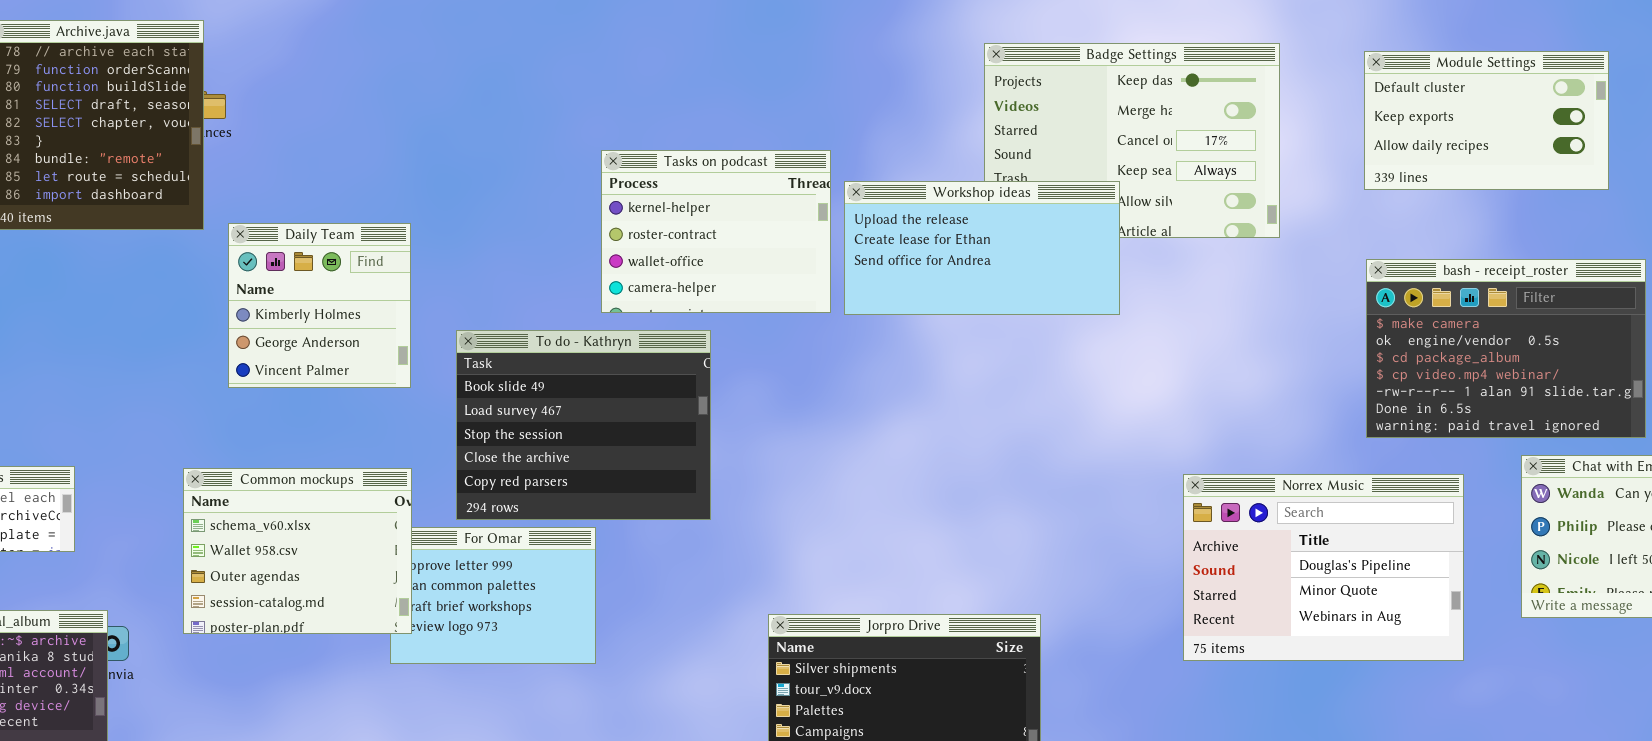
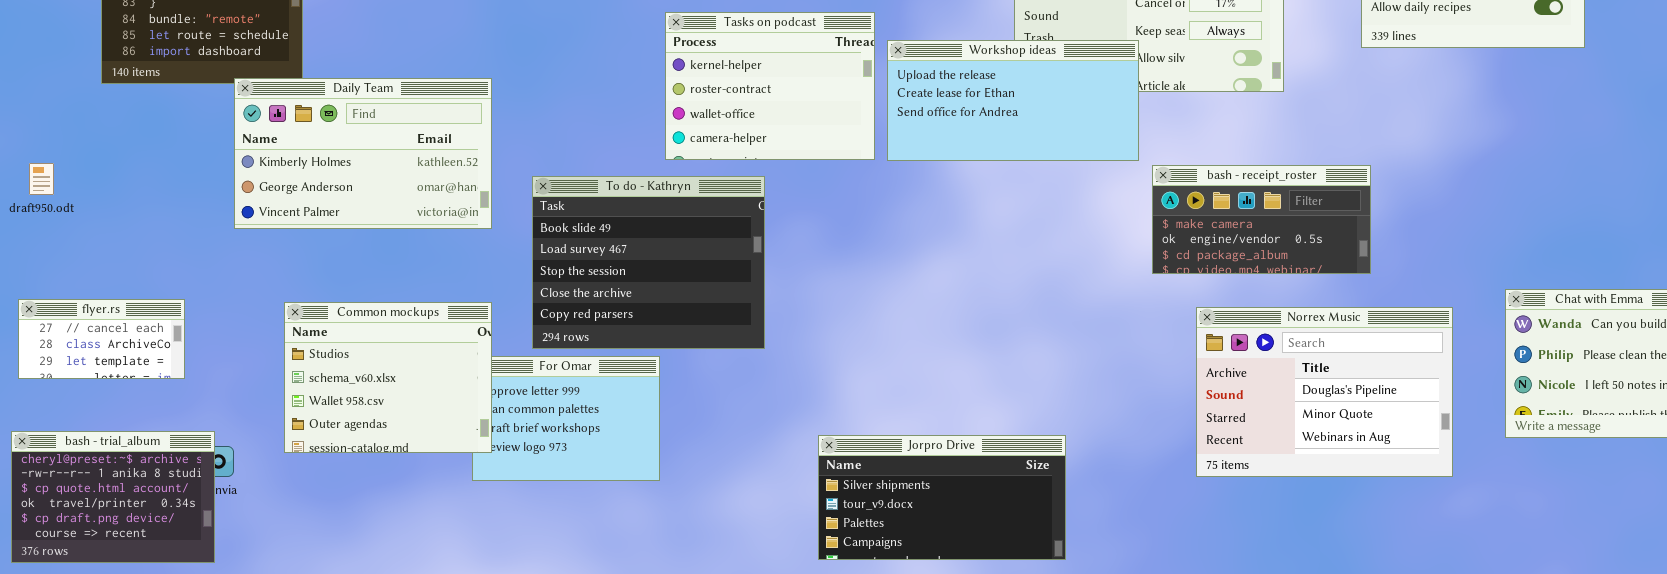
Daily Team: [228,223,411,388] -> [234,78,492,229], resized
bash - receipt_roster: [1366,259,1646,438] -> [1152,165,1371,274], moved, resized
Common mockups: [183,468,412,634] -> [284,302,492,453], scrolled up 1 row

